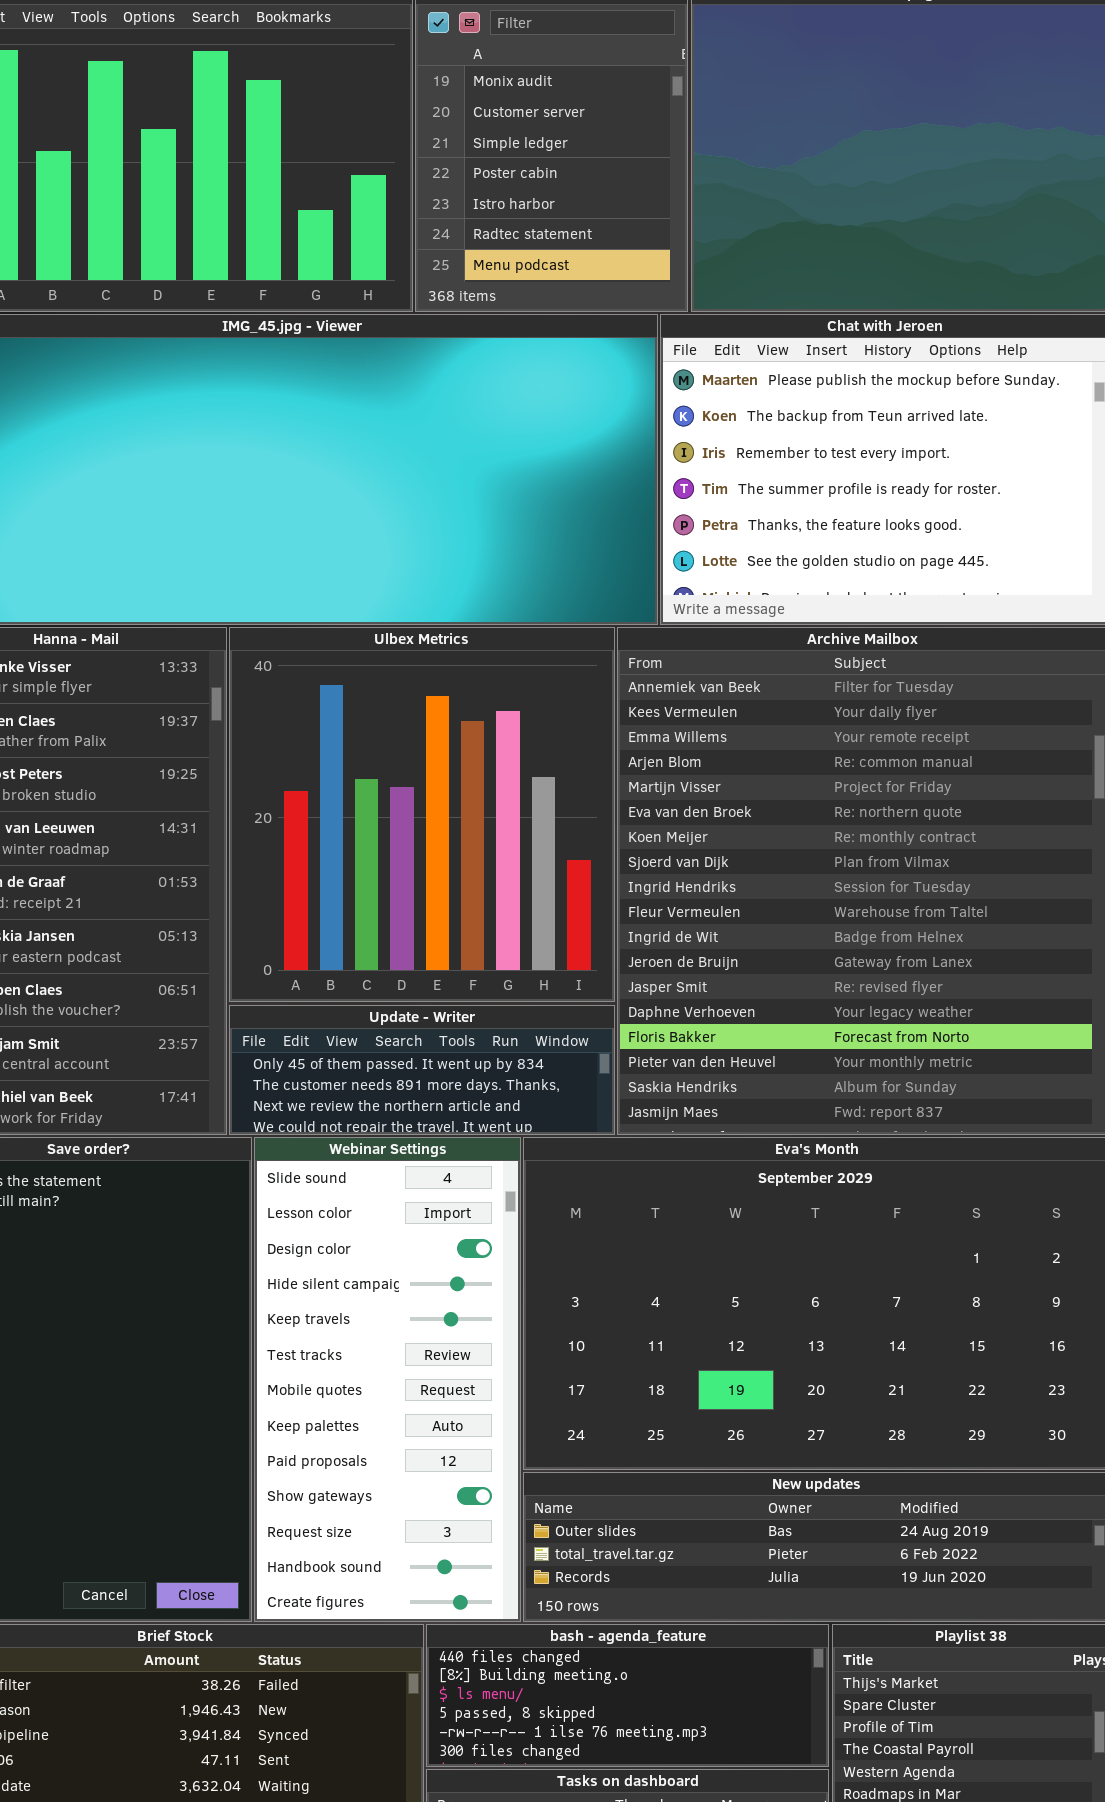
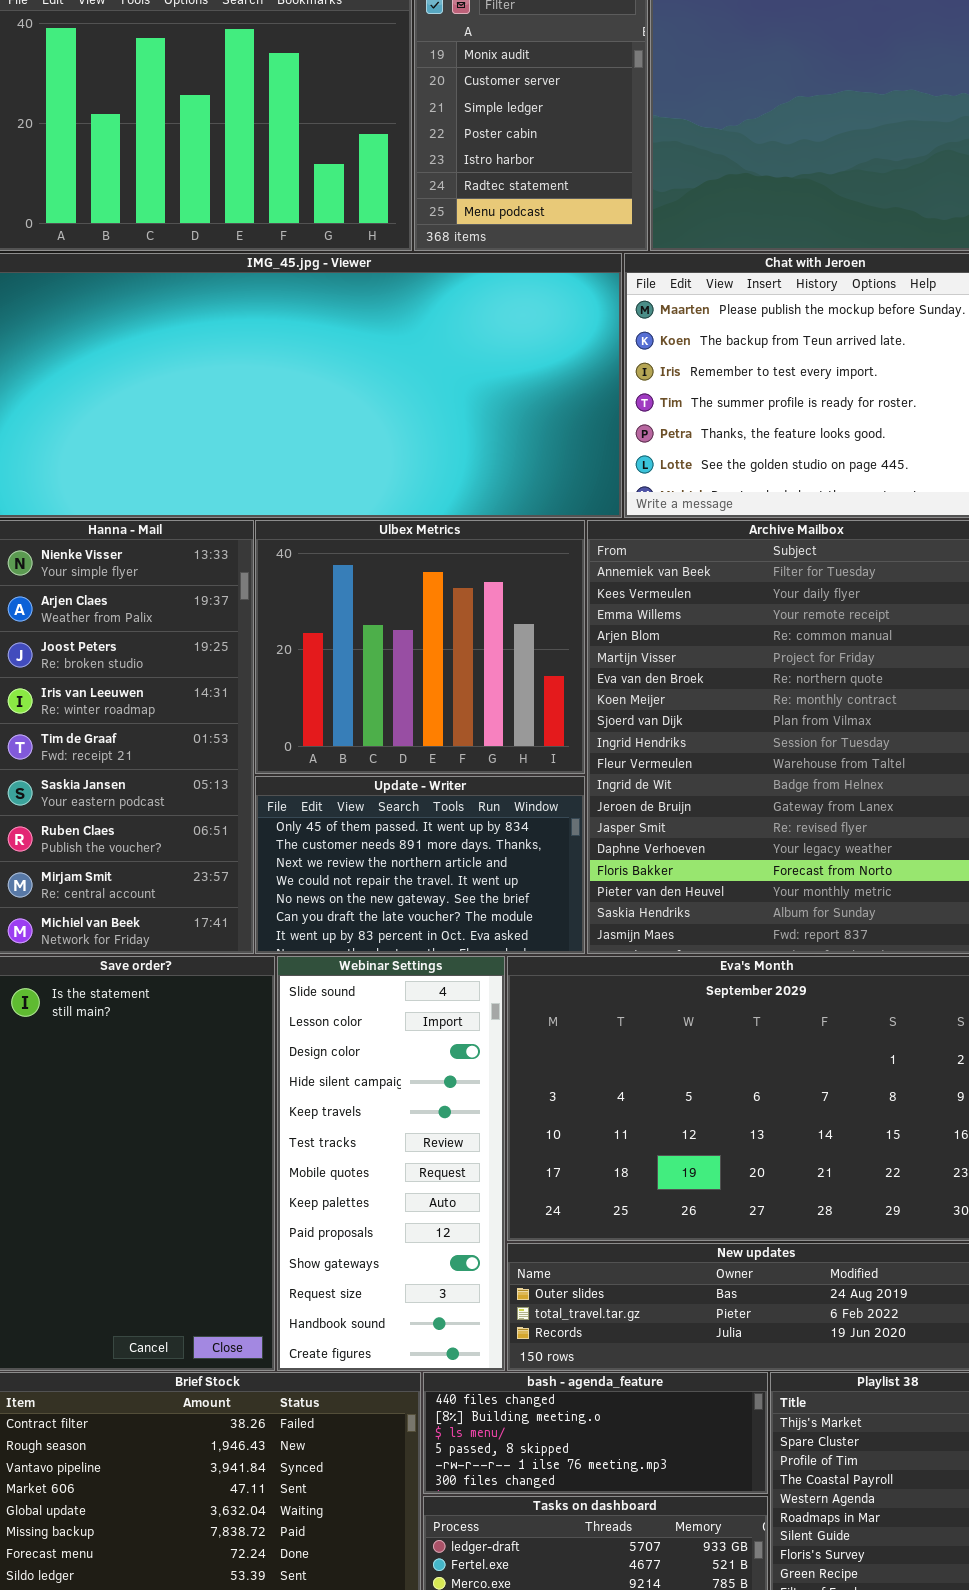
Ulbex Metrics: [229,627,615,1002] -> [255,520,585,774], resized
Update - Writer: [229,1005,615,1135] -> [255,776,585,954], resized

